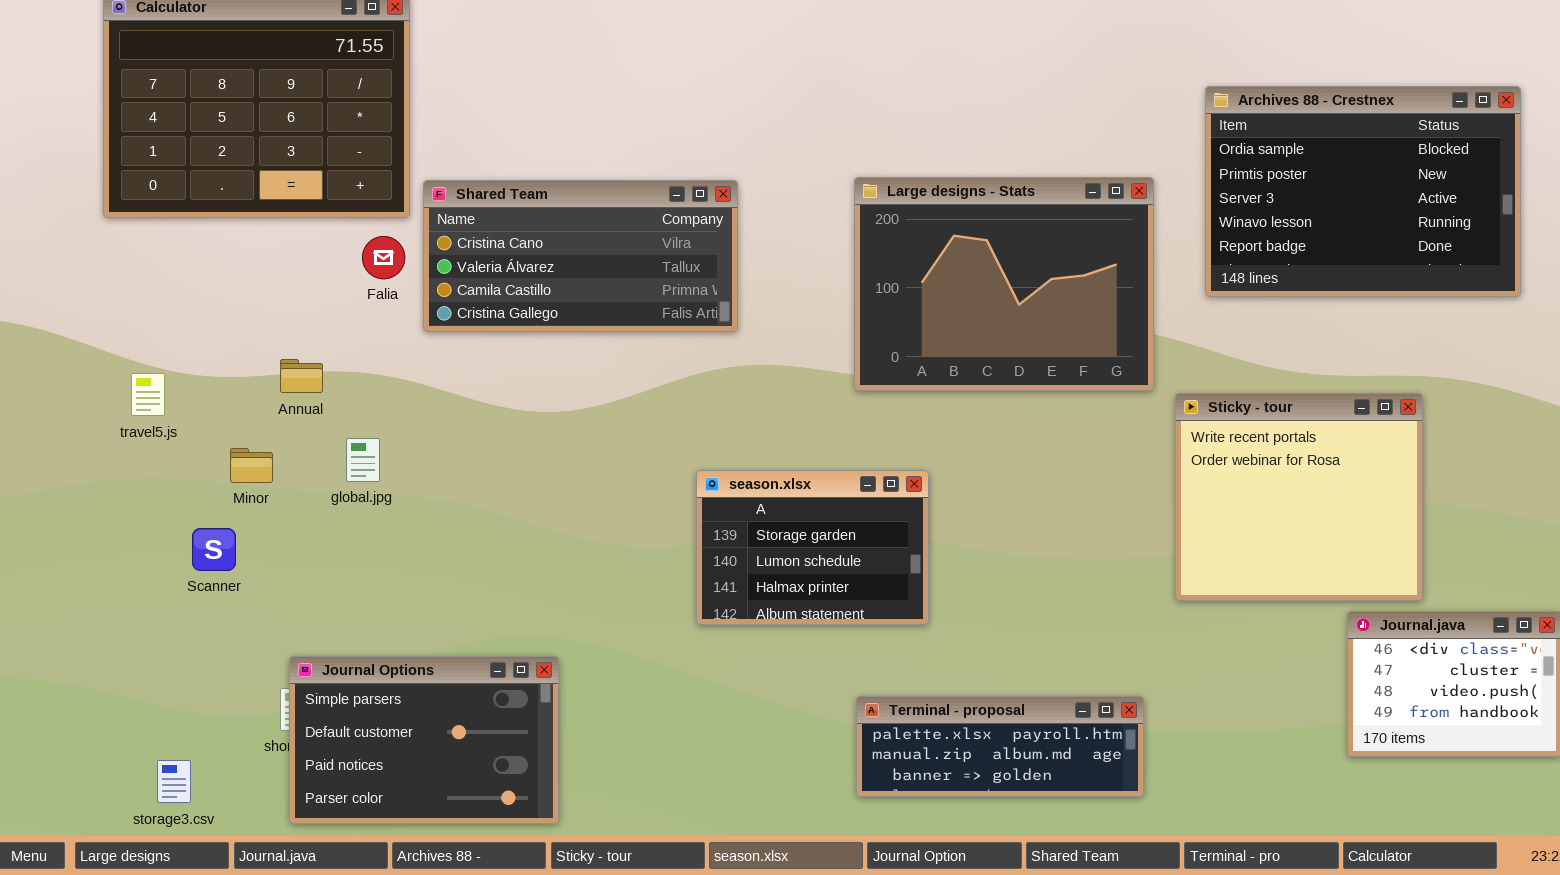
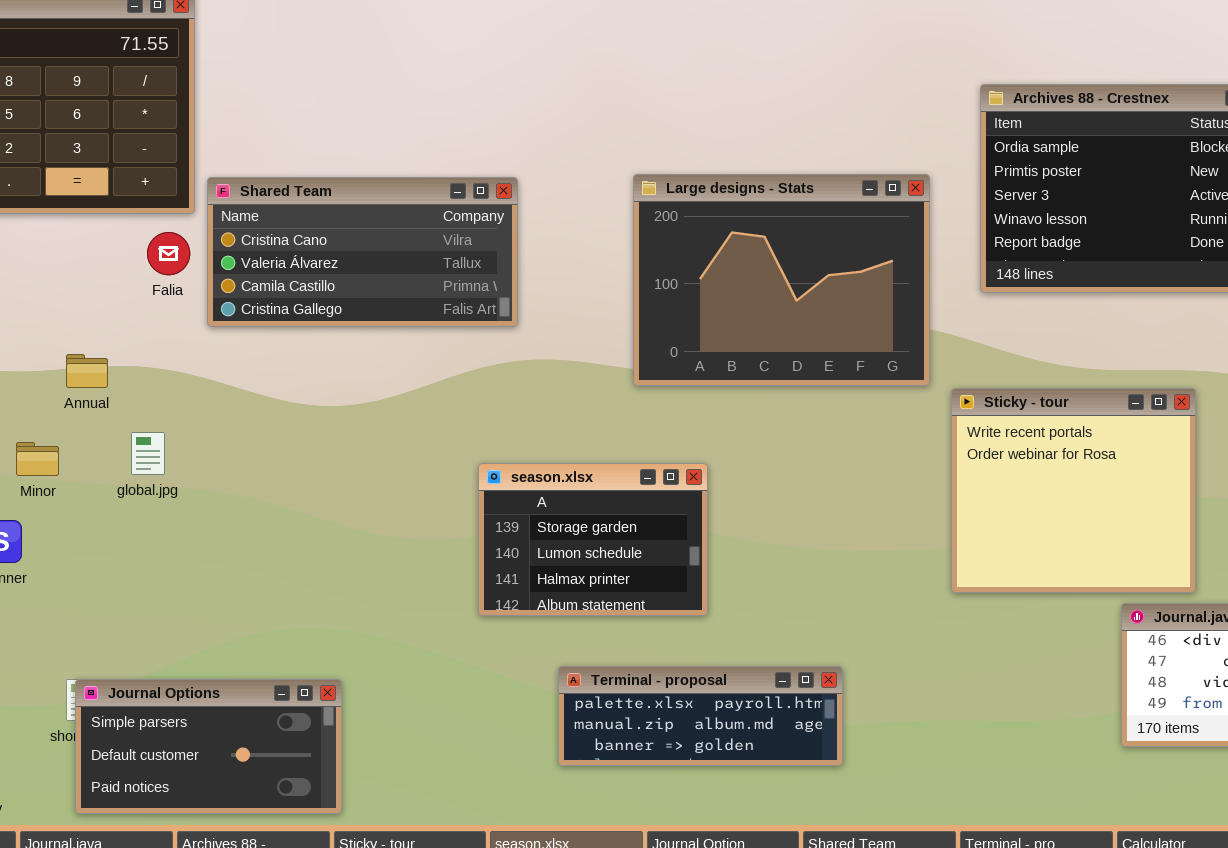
Journal Options: [289,656,559,824] -> [75,679,342,814], resized
Terminal - proposal: [856,696,1144,797] -> [558,666,843,766], moved

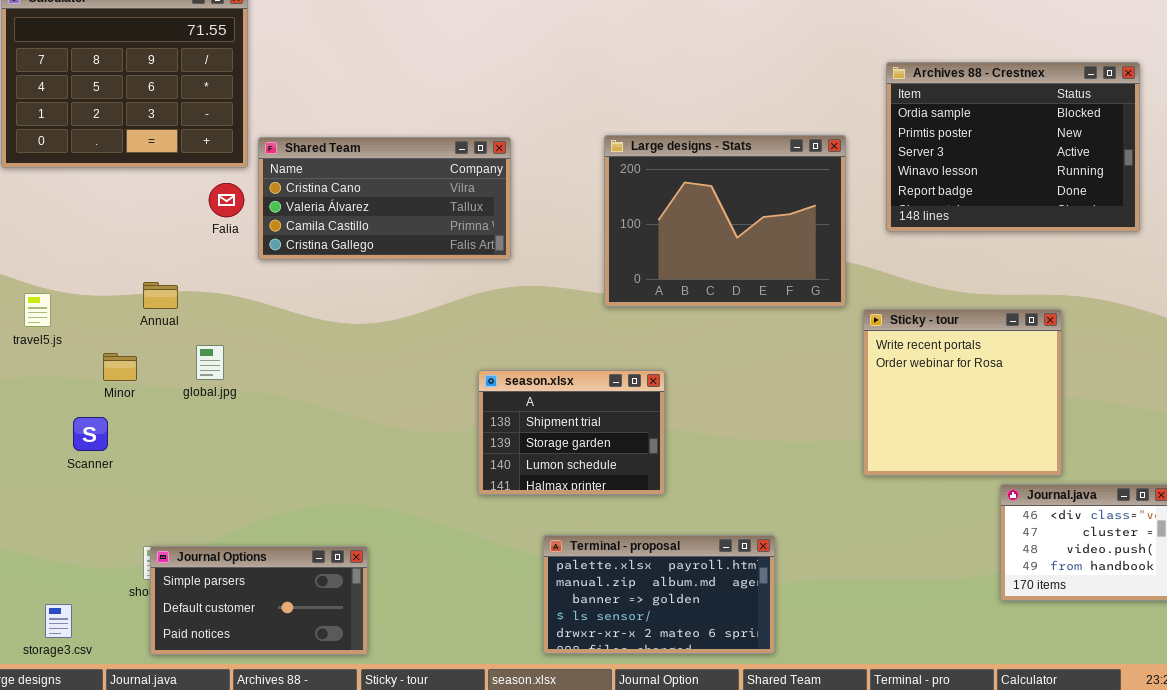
season.xlsx: [478,463,708,616] -> [478,370,665,495], scrolled up 1 row
Terminal - proposal: [558,666,843,766] -> [543,535,775,654], resized

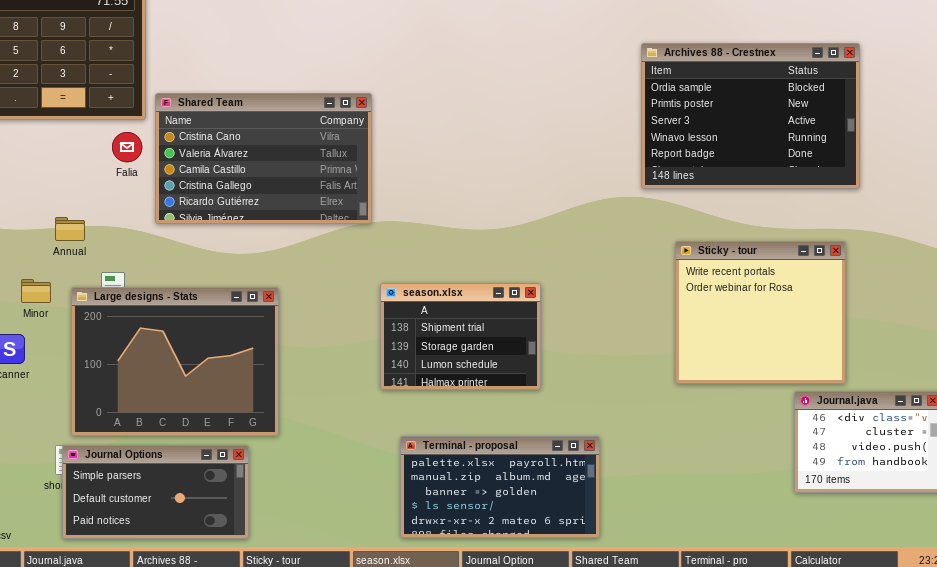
Archives 88 - Crestnex: [886,62,1140,232] -> [641,43,860,189], moved
Large designs - Stats: [604,135,846,307] -> [71,287,279,436], moved
Shared Team: [258,137,511,260] -> [155,93,372,224], resized
season.xlsx: [478,370,665,495] -> [380,283,541,390], moved

